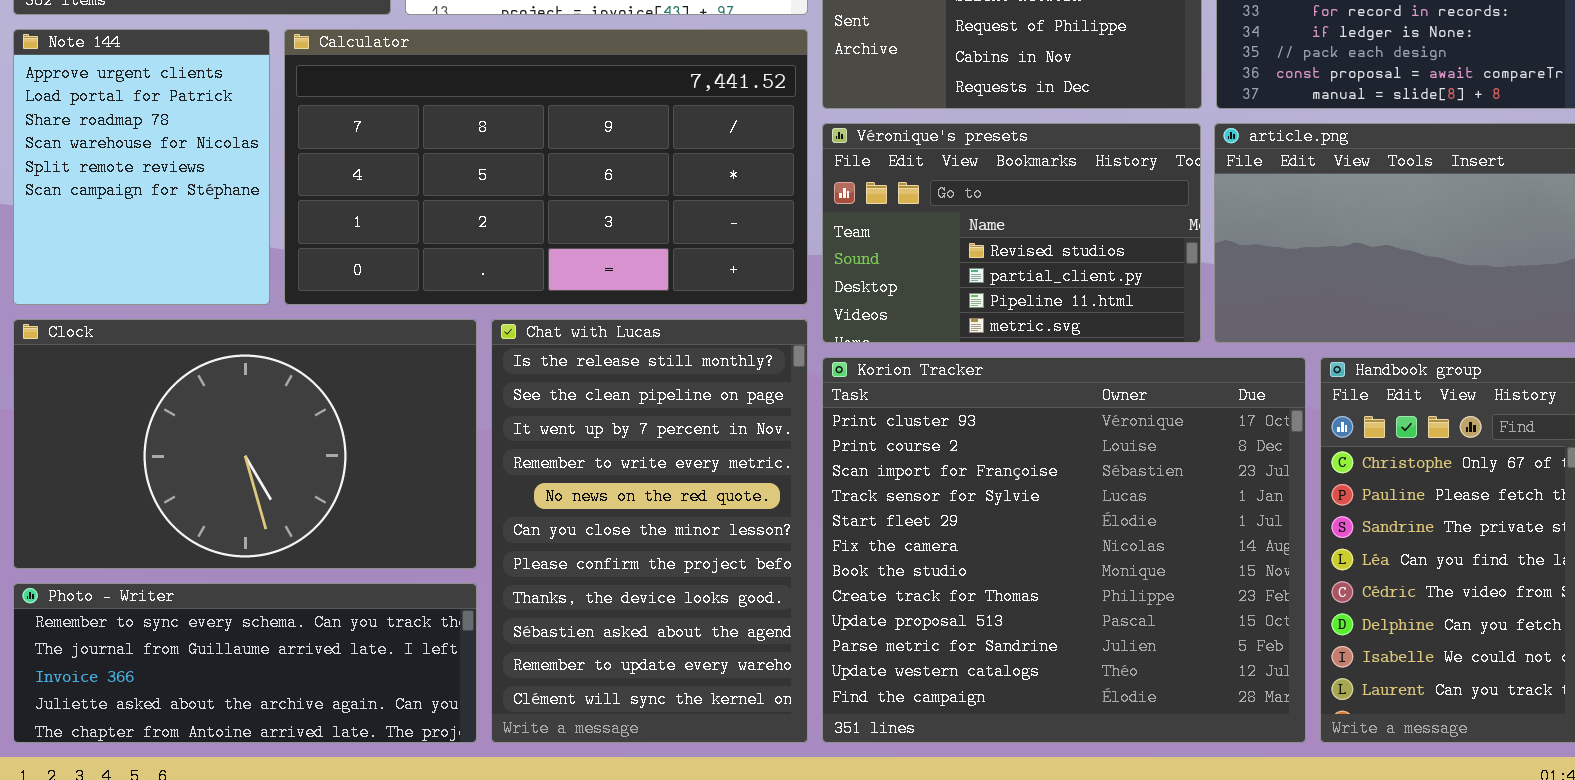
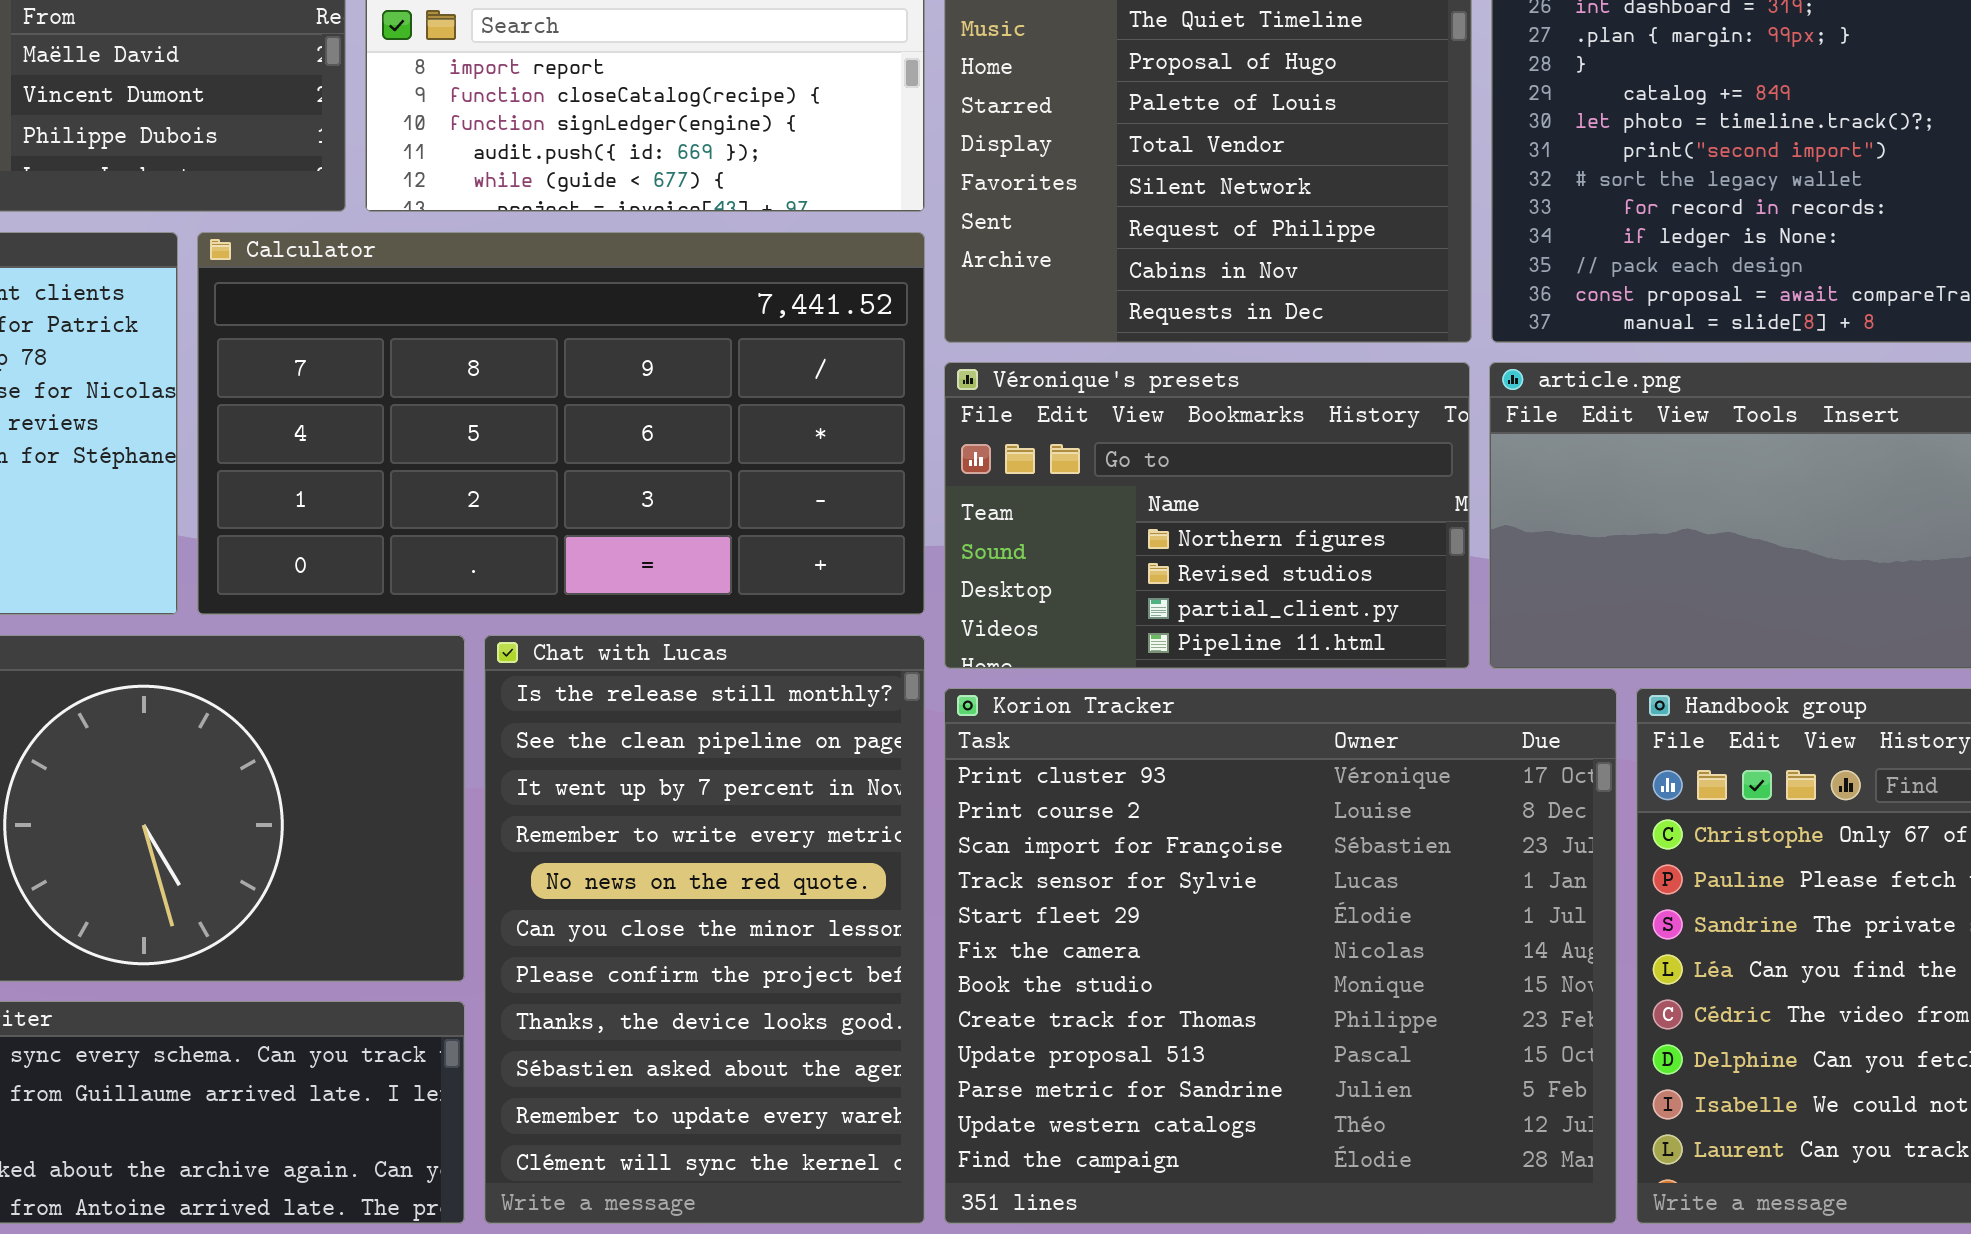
Véronique's presets: [822,123,1201,343] -> [944,362,1470,669], scrolled up 1 row

